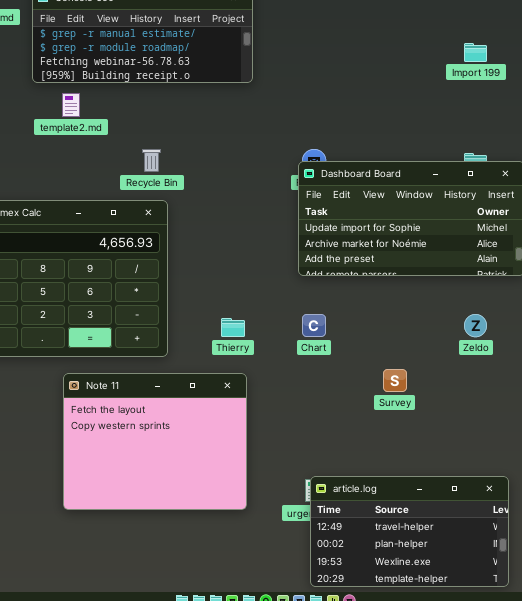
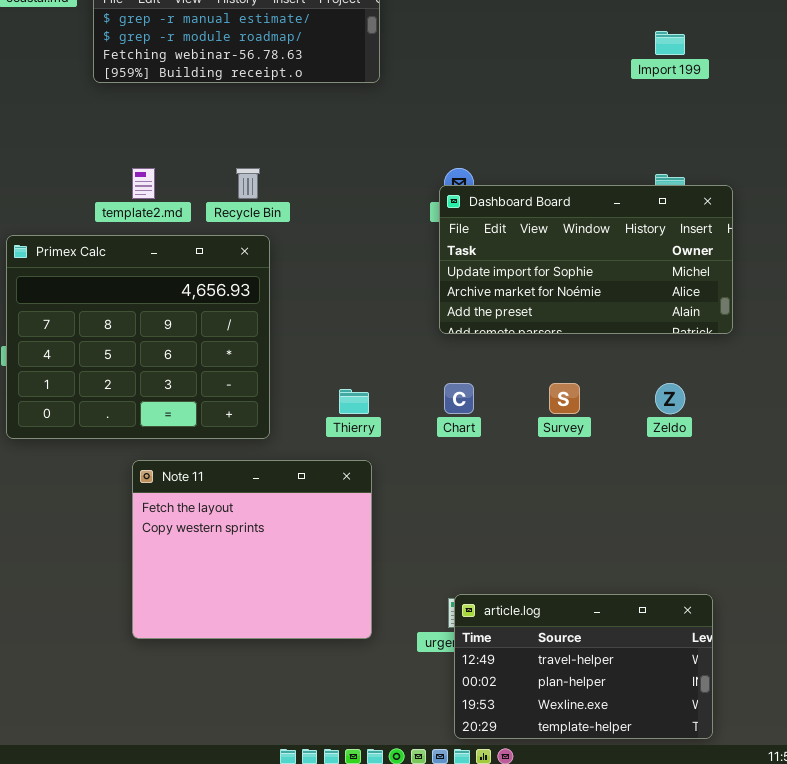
template2.md: [62,93,80,117] -> [132,168,155,199], moved
Survey: [383,369,407,392] -> [549,383,580,414], moved

